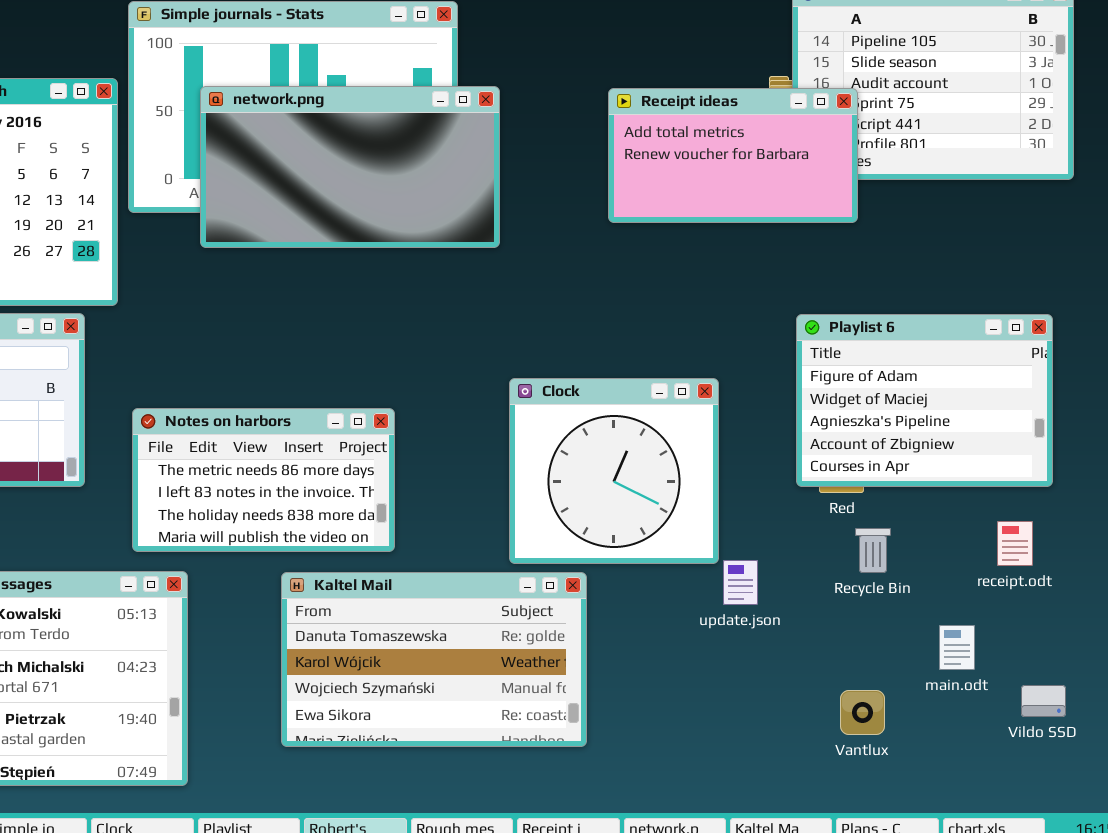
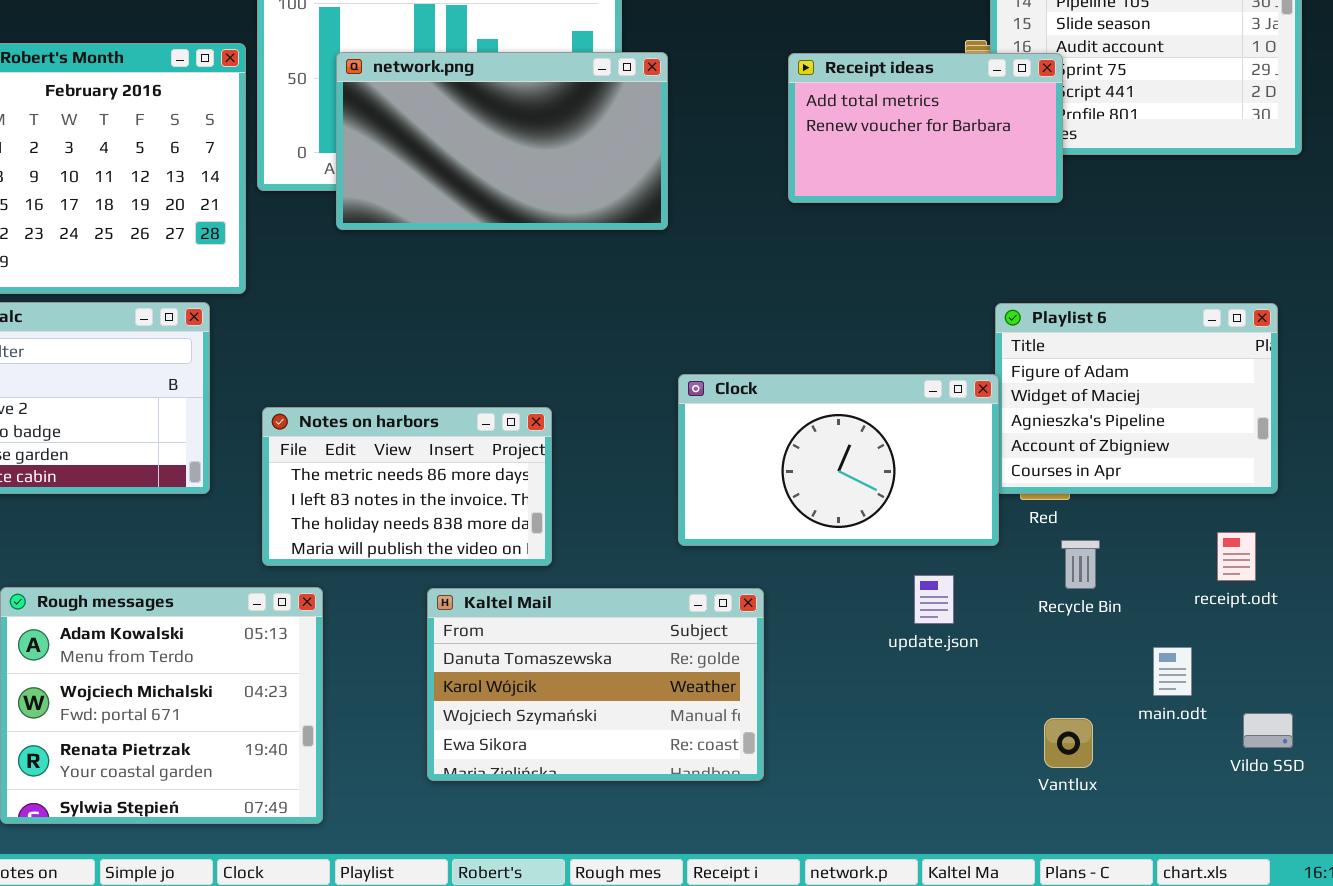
Clock: [509,378,719,564] -> [678,374,999,546], resized

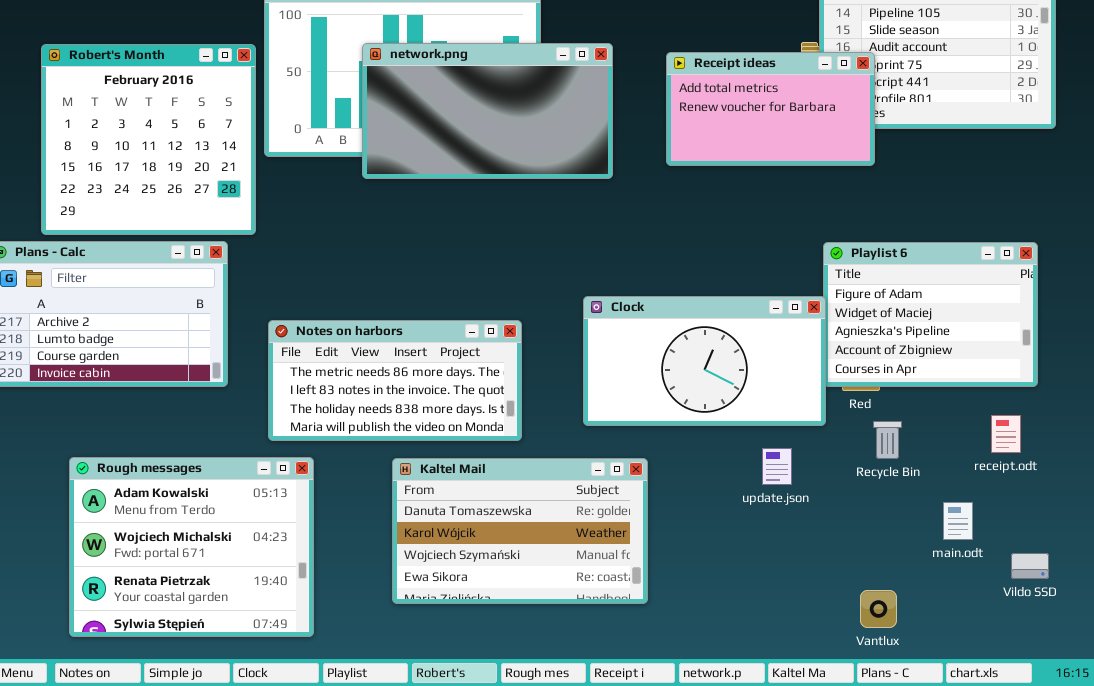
network.png: [336,52,668,230] -> [362,43,613,179], moved
Notes on harbors: [262,407,552,566] -> [268,320,522,441], resized
Vantlux: [1044,718,1093,768] -> [860,590,897,628], moved

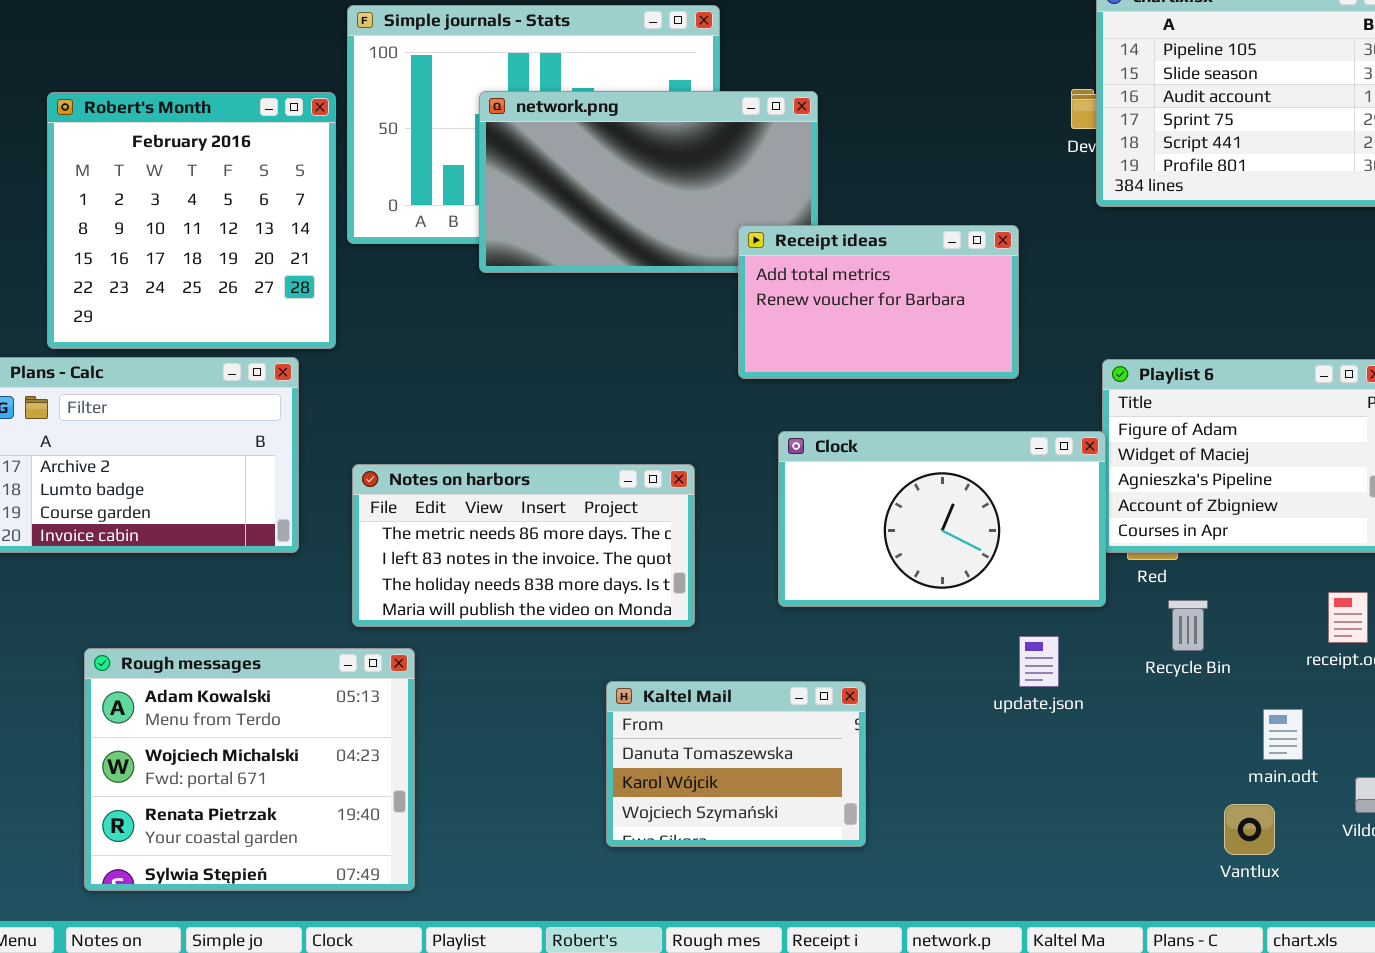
Receipt ideas: [666,52,875,166] -> [738,225,1019,379], moved
Kaltel Mail: [392,458,648,604] -> [606,681,866,847], resized
Vantlux: [860,590,897,628] -> [1224,804,1275,855], moved

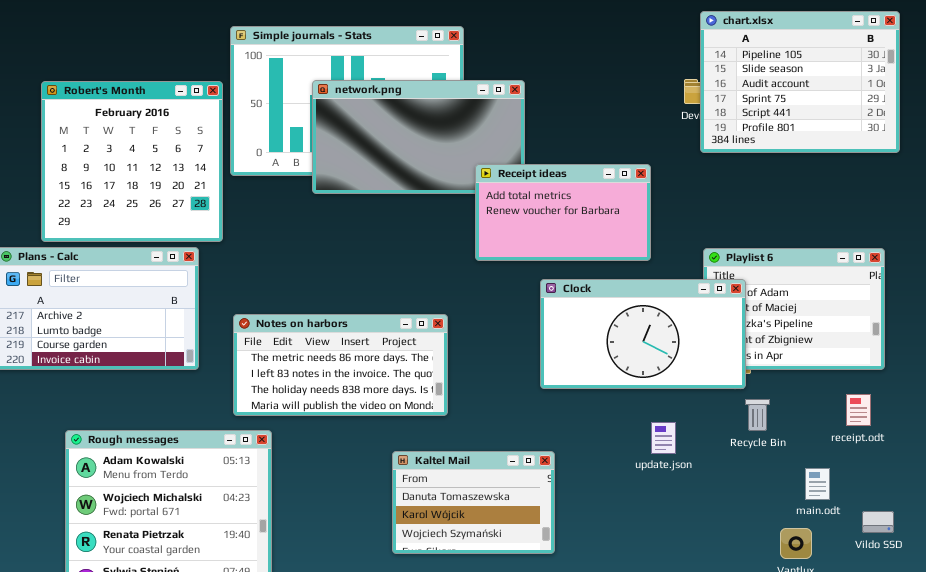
Clock: [778,431,1106,607] -> [540,279,746,389], moved

